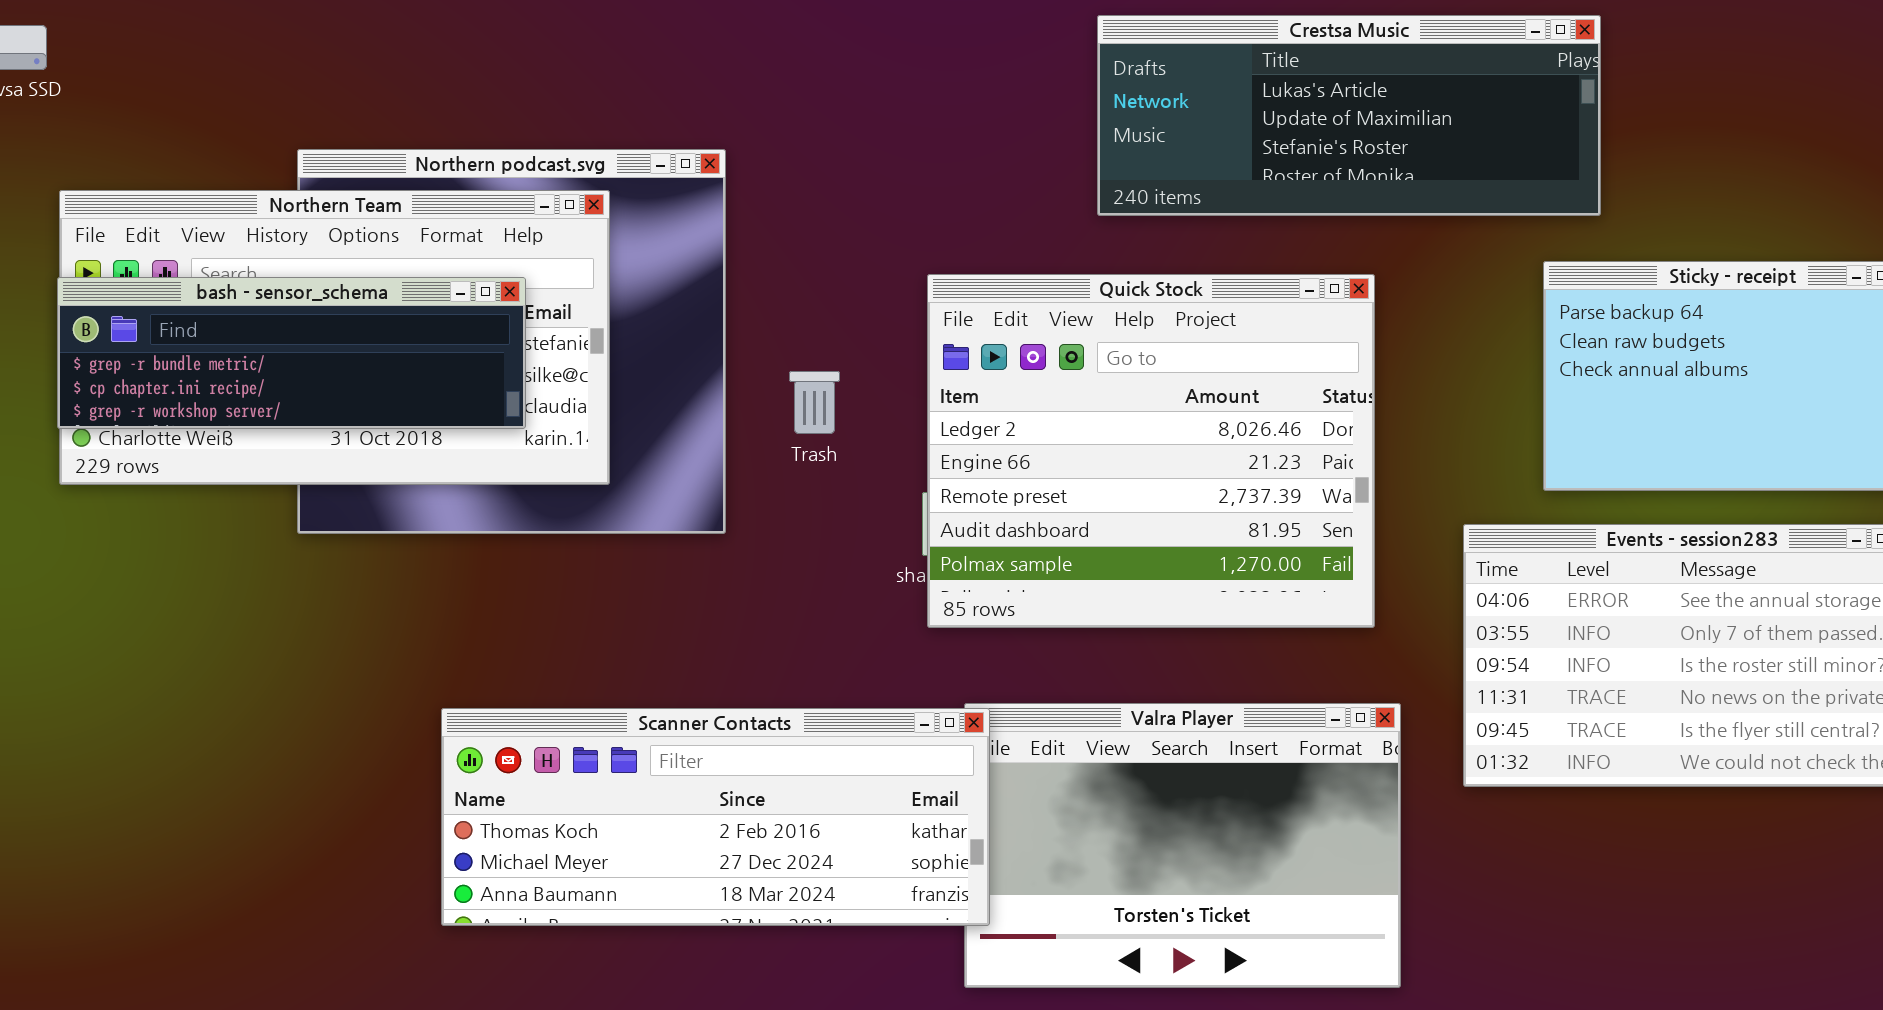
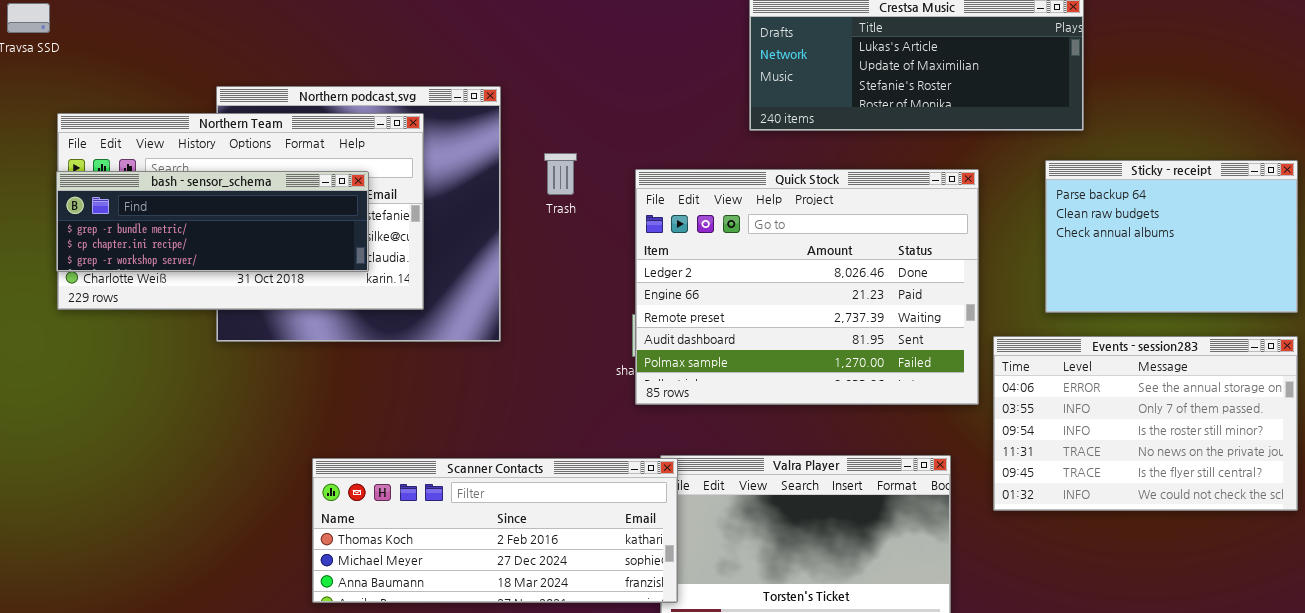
Quick Stock: [927,274,1375,628] -> [635,169,979,405], resized
Trash: [789,371,840,434] -> [544,153,577,195], moved

